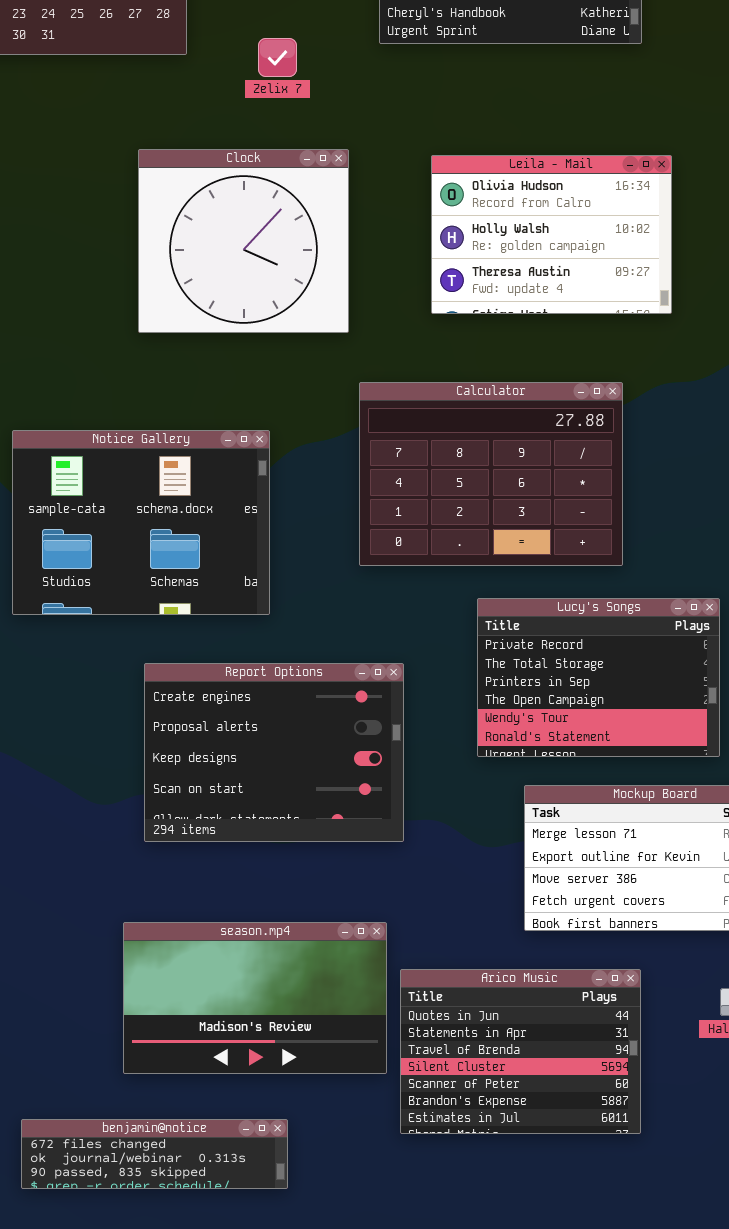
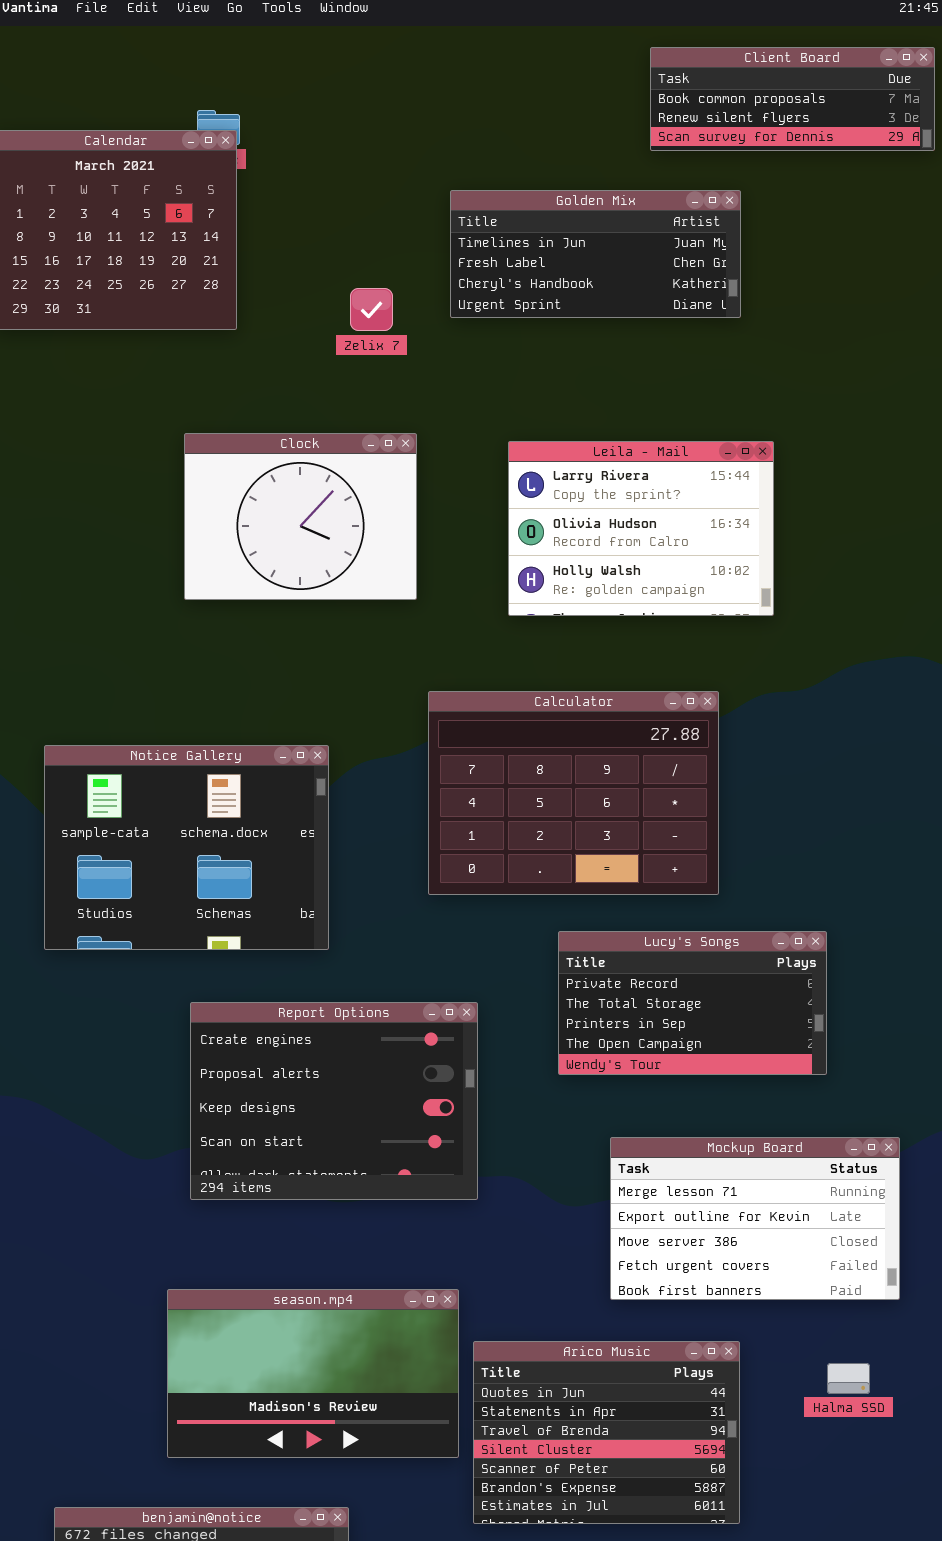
Zelix 7: [258,38,297,77] -> [350,288,393,331], moved
Clock: [138,149,349,333] -> [184,433,417,600], resized
Leila - Mail: [431,155,672,314] -> [508,441,774,616], scrolled up 1 row
Lucy's Songs: [477,598,720,757] -> [558,931,827,1075], resized

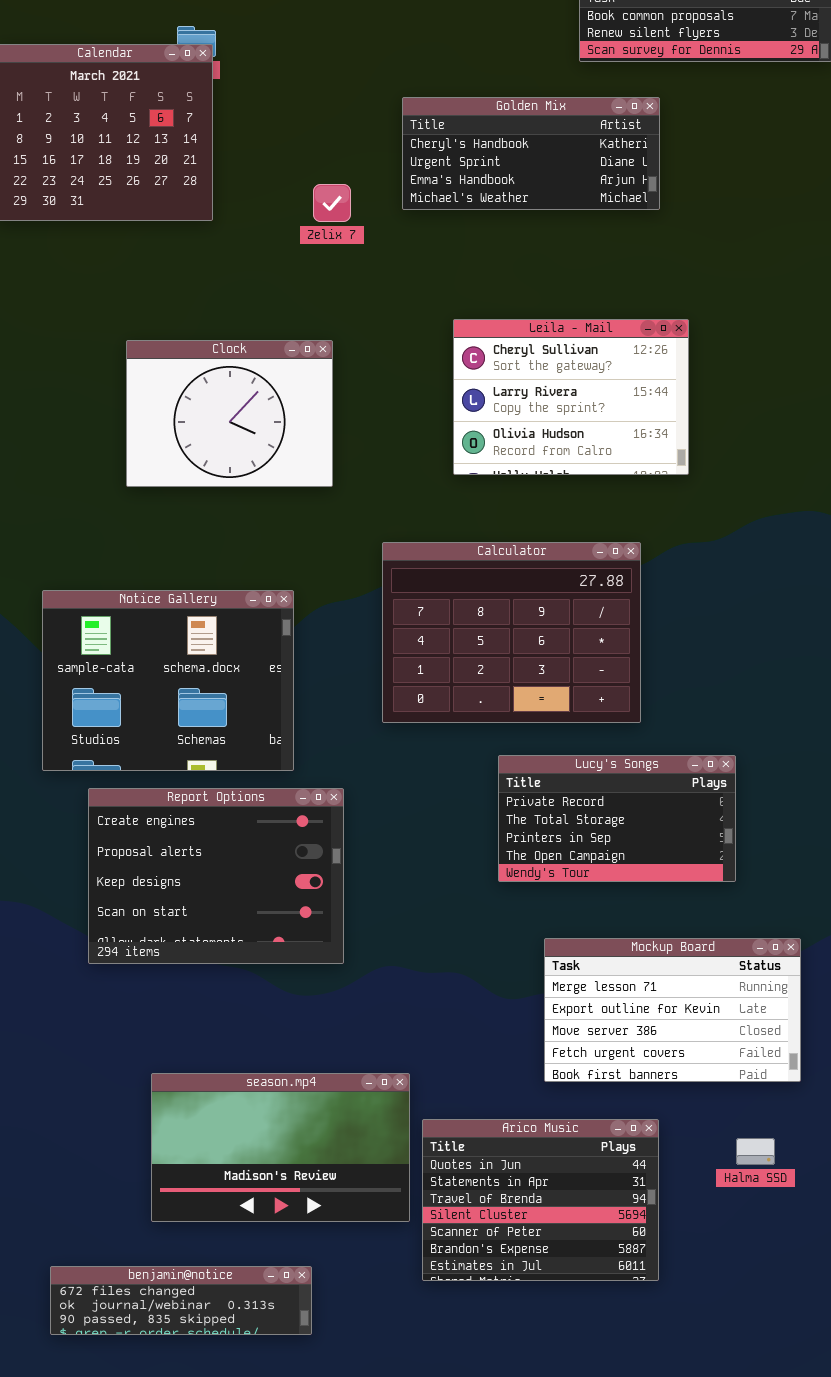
Golden Mix: [450,190,741,318] -> [402,97,660,210], scrolled down 2 rows
Clock: [184,433,417,600] -> [126,340,333,487], moved
Leila - Mail: [508,441,774,616] -> [453,319,689,475], scrolled up 1 row
Report Options: [190,1002,478,1200] -> [88,788,344,964], moved

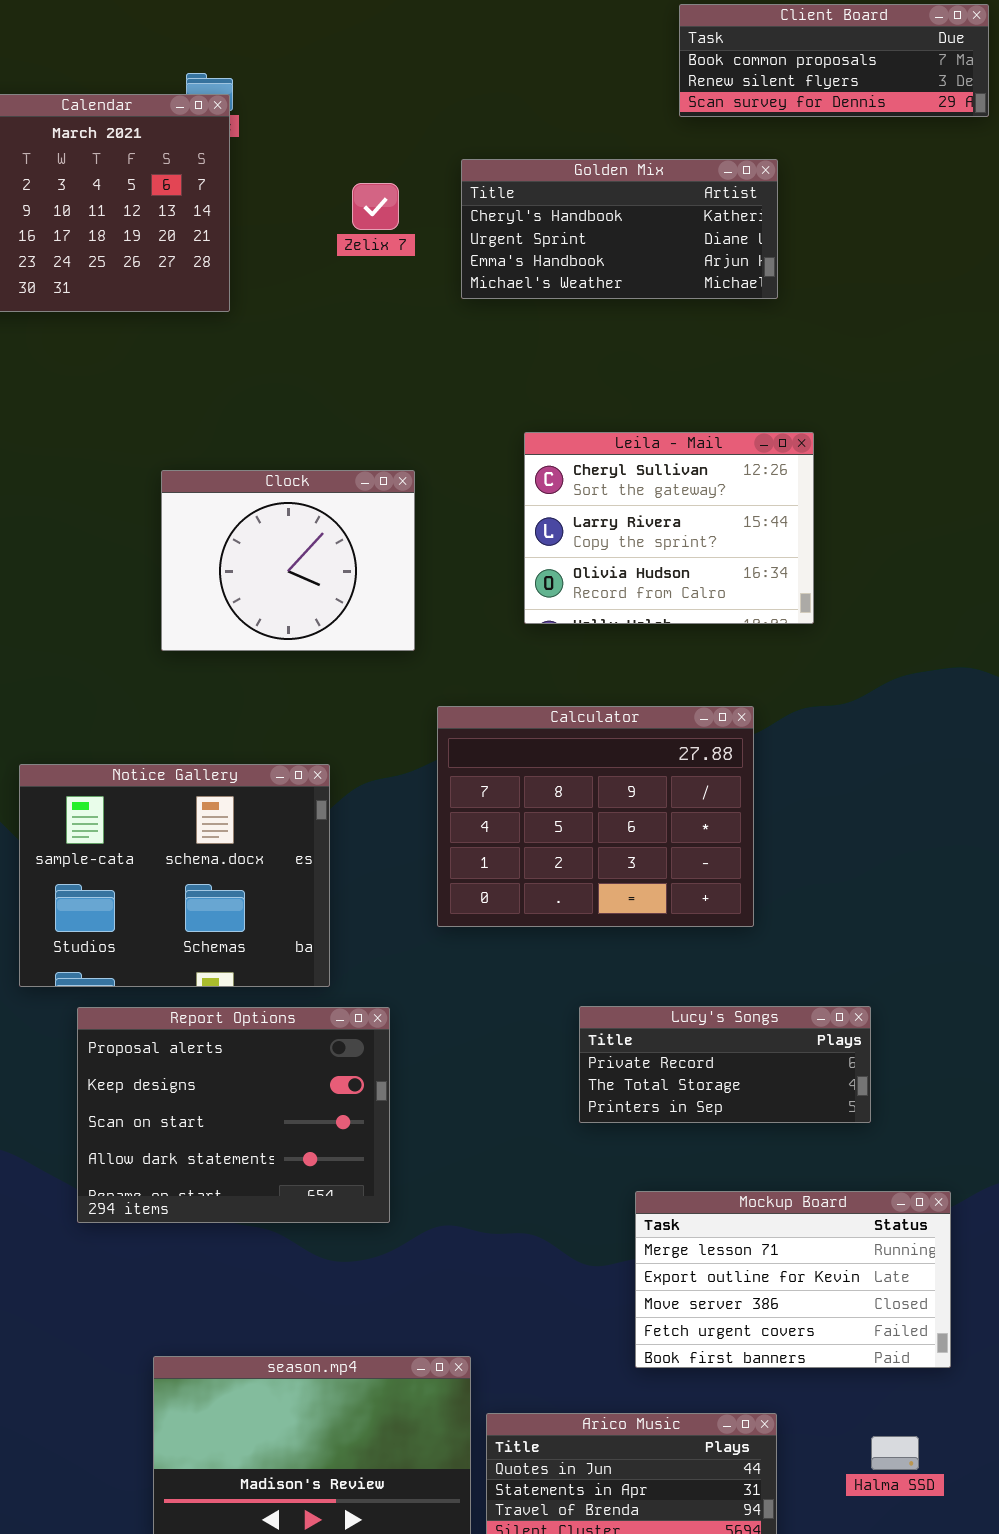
Zelix 7: [313,184,351,222] -> [352,183,399,230], moved
Clock: [126,340,333,487] -> [161,470,415,651], moved
Lucy's Songs: [498,755,736,882] -> [579,1006,871,1123], resized
Report Options: [88,788,344,964] -> [77,1007,390,1223], scrolled down 1 row

